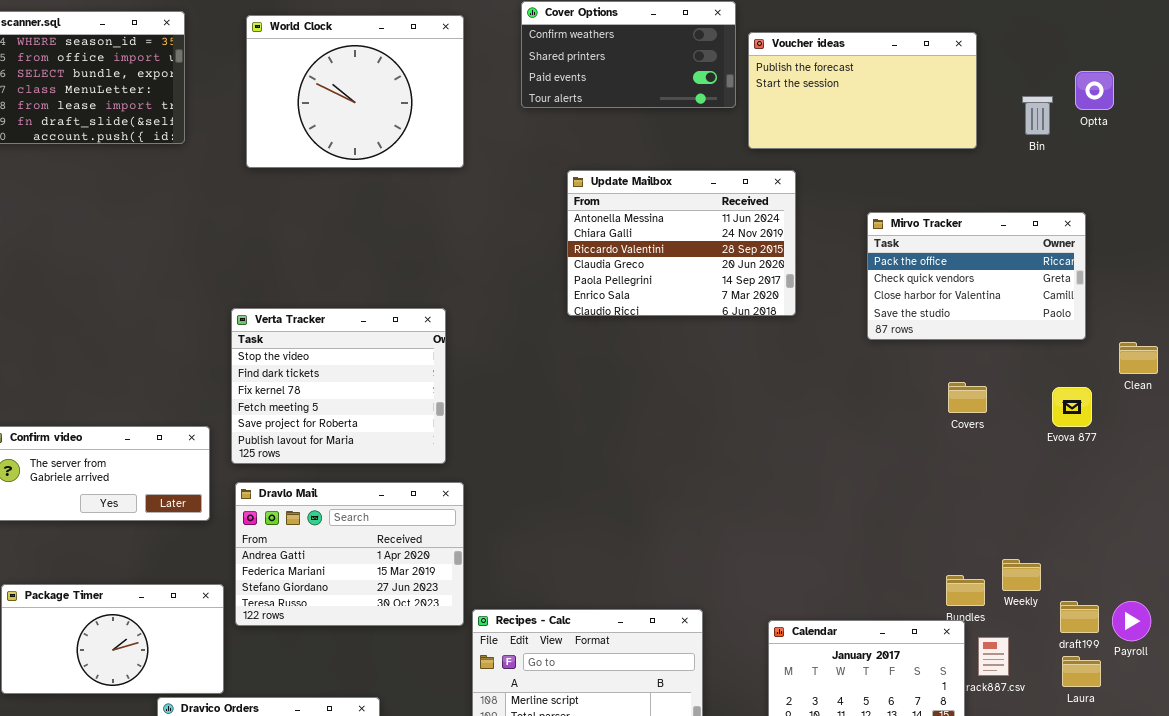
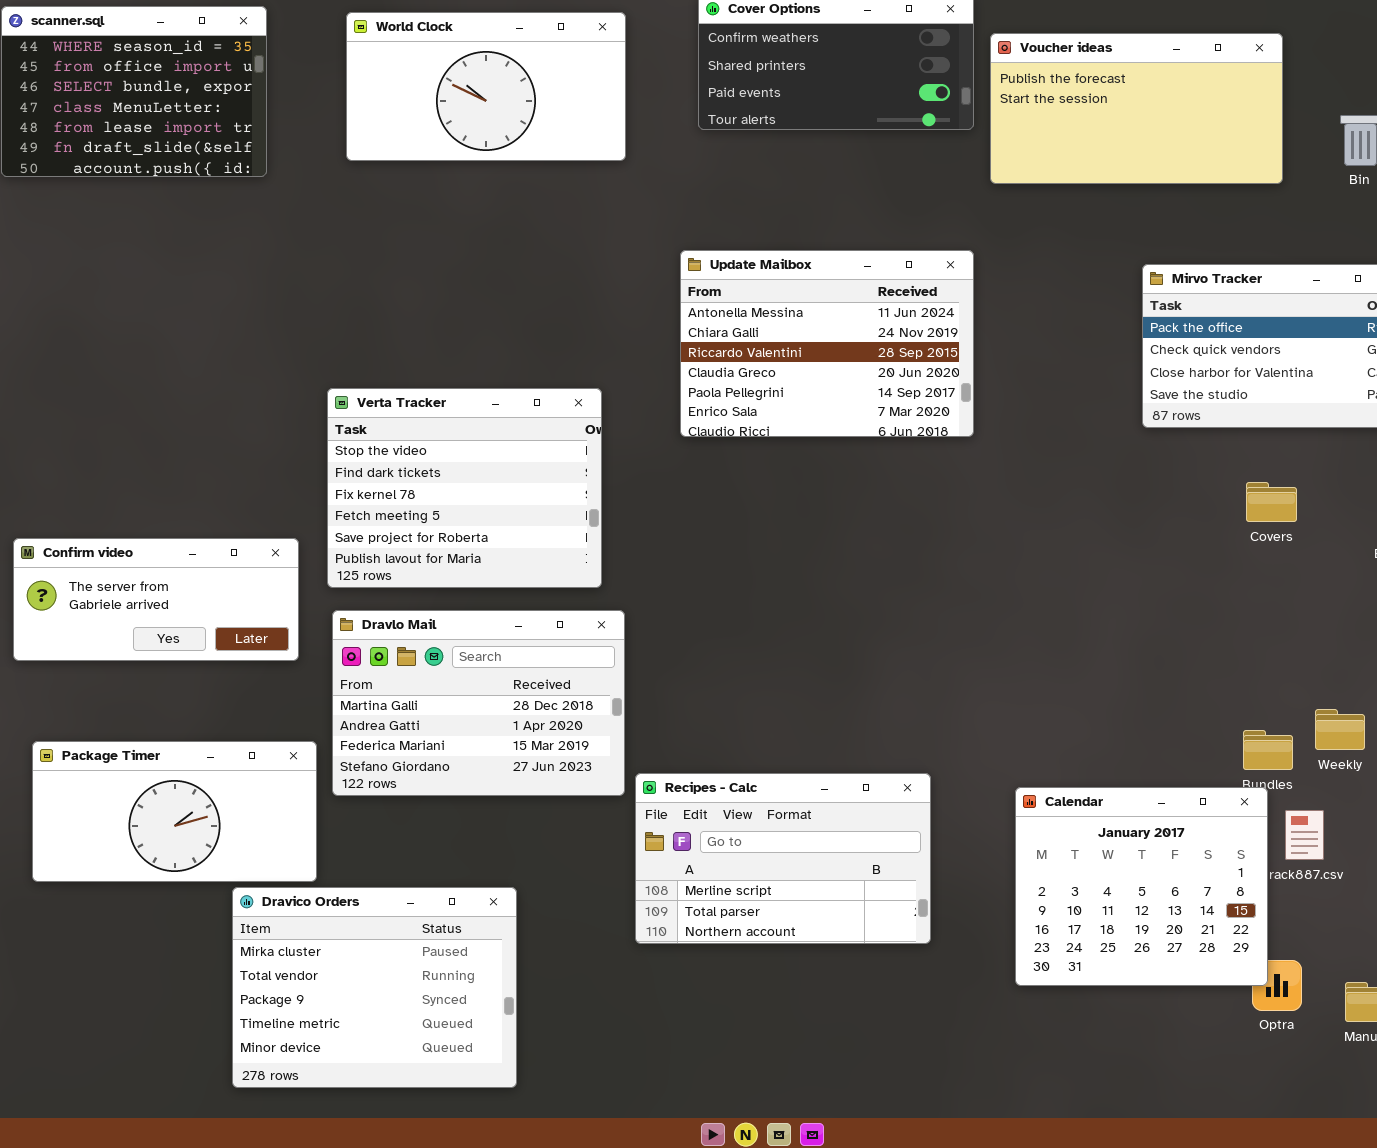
World Clock: [246,15,464,168] -> [346,12,626,161], resized
Update Mailbox: [567,170,796,316] -> [680,250,974,437], moved
Dravlo Mail: [235,482,464,626] -> [332,610,625,796], scrolled up 1 row

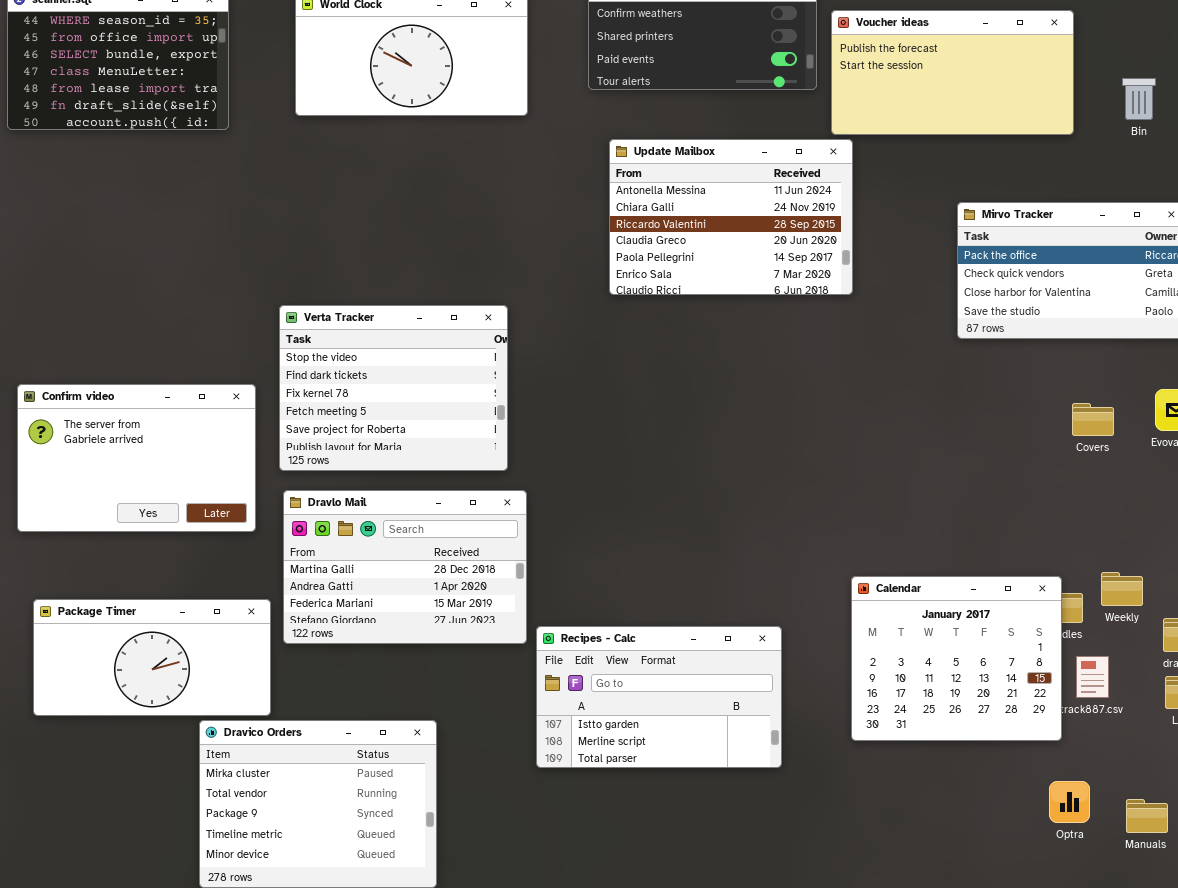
Update Mailbox: [680,250,974,437] -> [609,139,853,295], moved
Covers: [1246,482,1297,522] -> [1072,403,1114,436], moved
Confirm video: [13,538,299,661] -> [17,384,256,532], resized
Recipes - Calc: [635,773,931,944] -> [536,626,782,768], scrolled up 1 row
Calendar: [1015,787,1268,986] -> [851,576,1062,741], moved

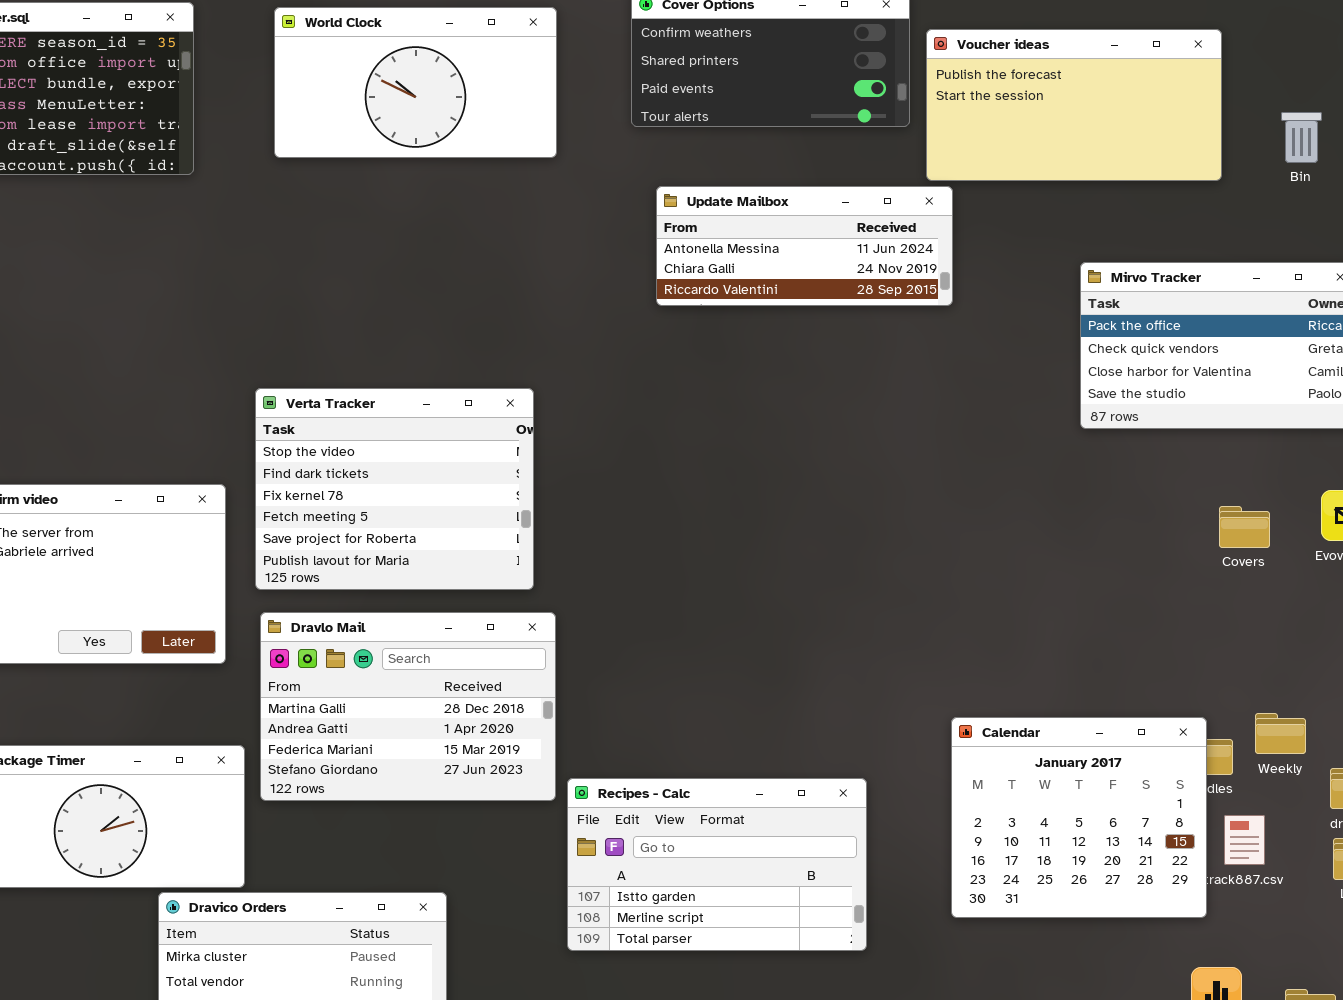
Update Mailbox: [609,139,853,295] -> [656,186,953,306], resized

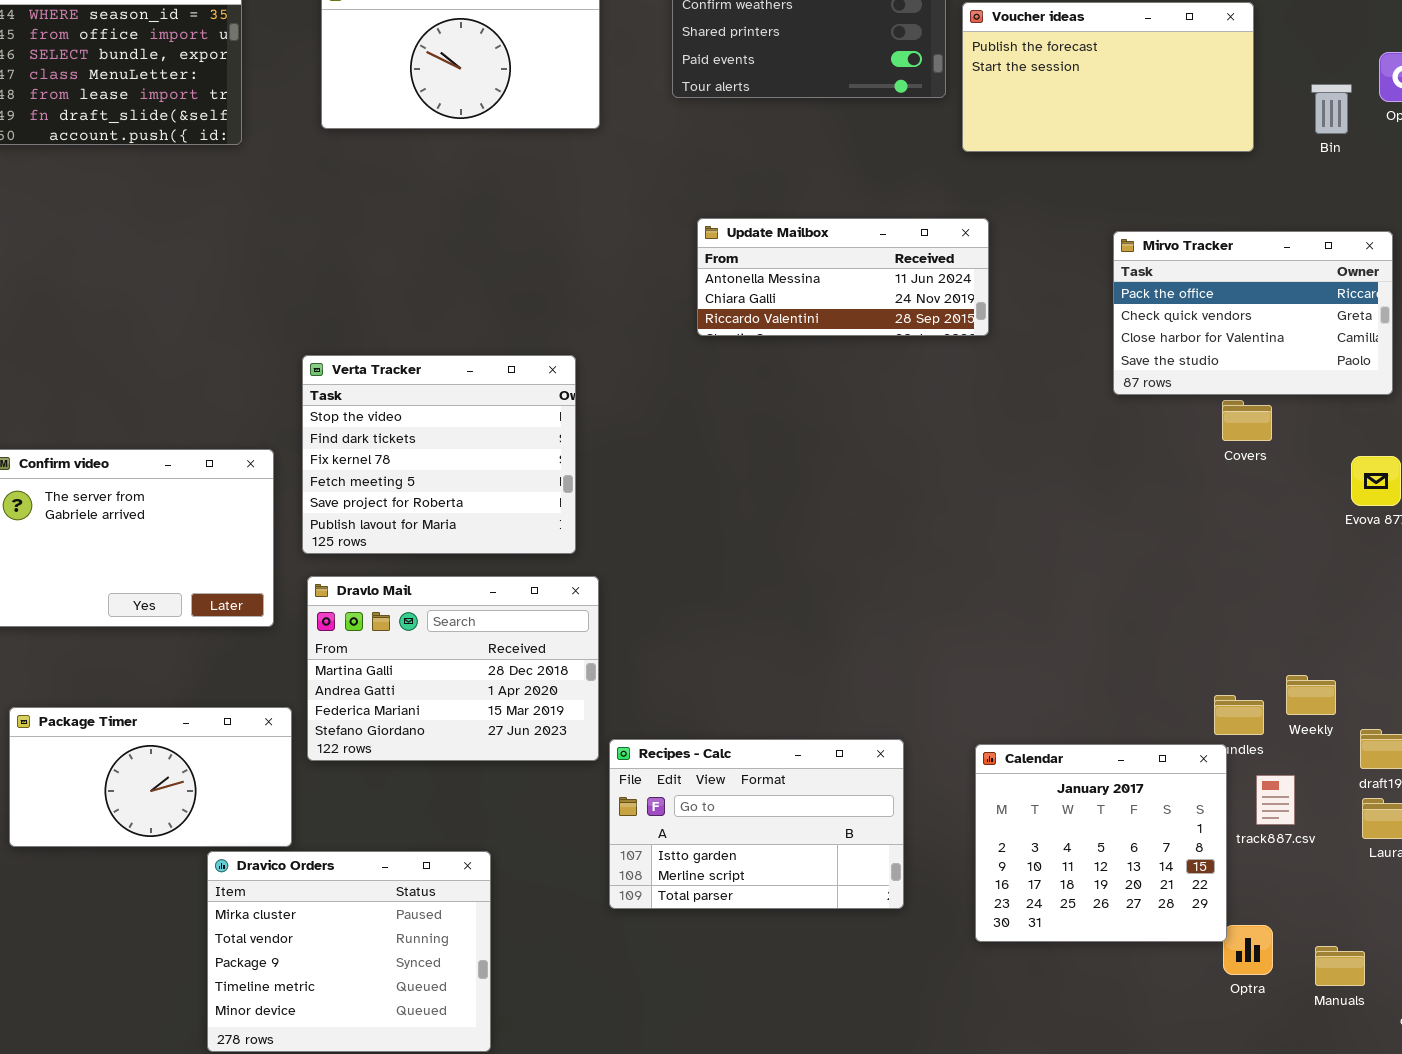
Update Mailbox: [656,186,953,306] -> [697,218,989,336], moved
Covers: [1219,506,1270,548] -> [1222,400,1272,441], moved
Calendar: [951,717,1207,918] -> [975,744,1227,942], moved

